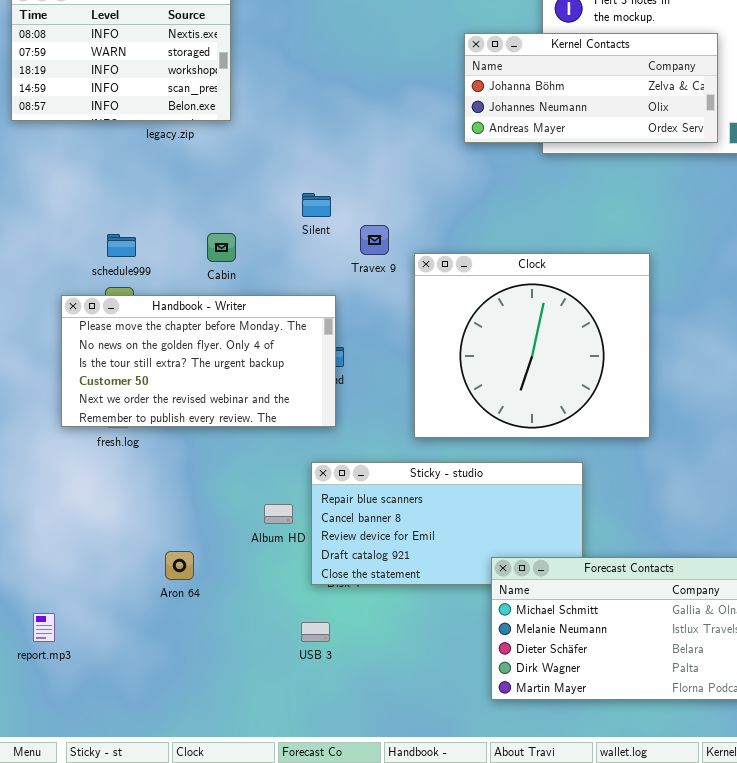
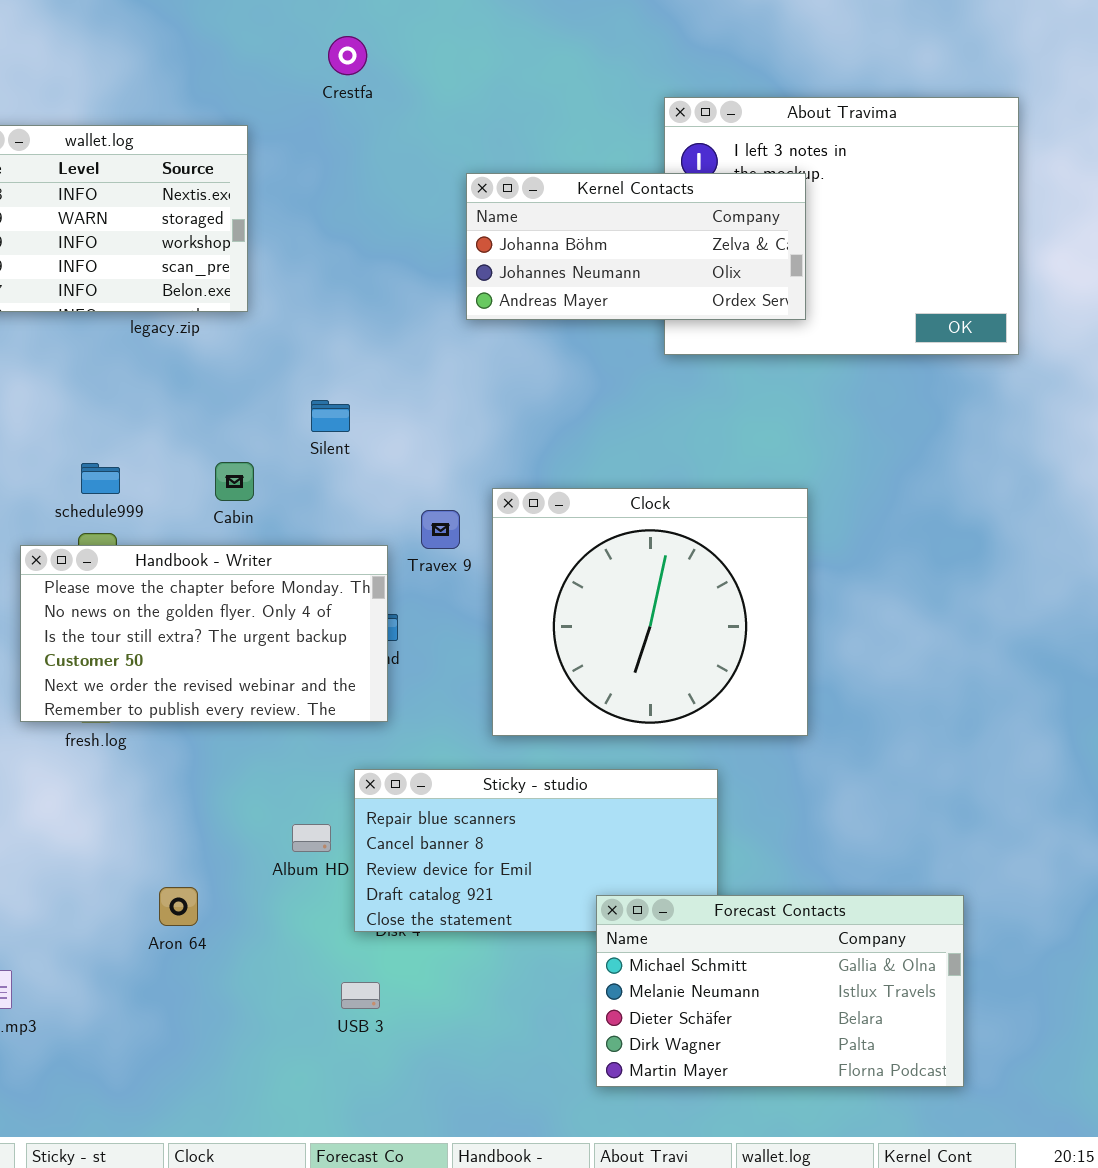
Kernel Contacts: [464,33,718,143] -> [466,173,806,320], moved
Silent: [302,193,331,217] -> [311,400,350,432], moved
Travex 9: [360,225,389,255] -> [421,510,460,549], moved

